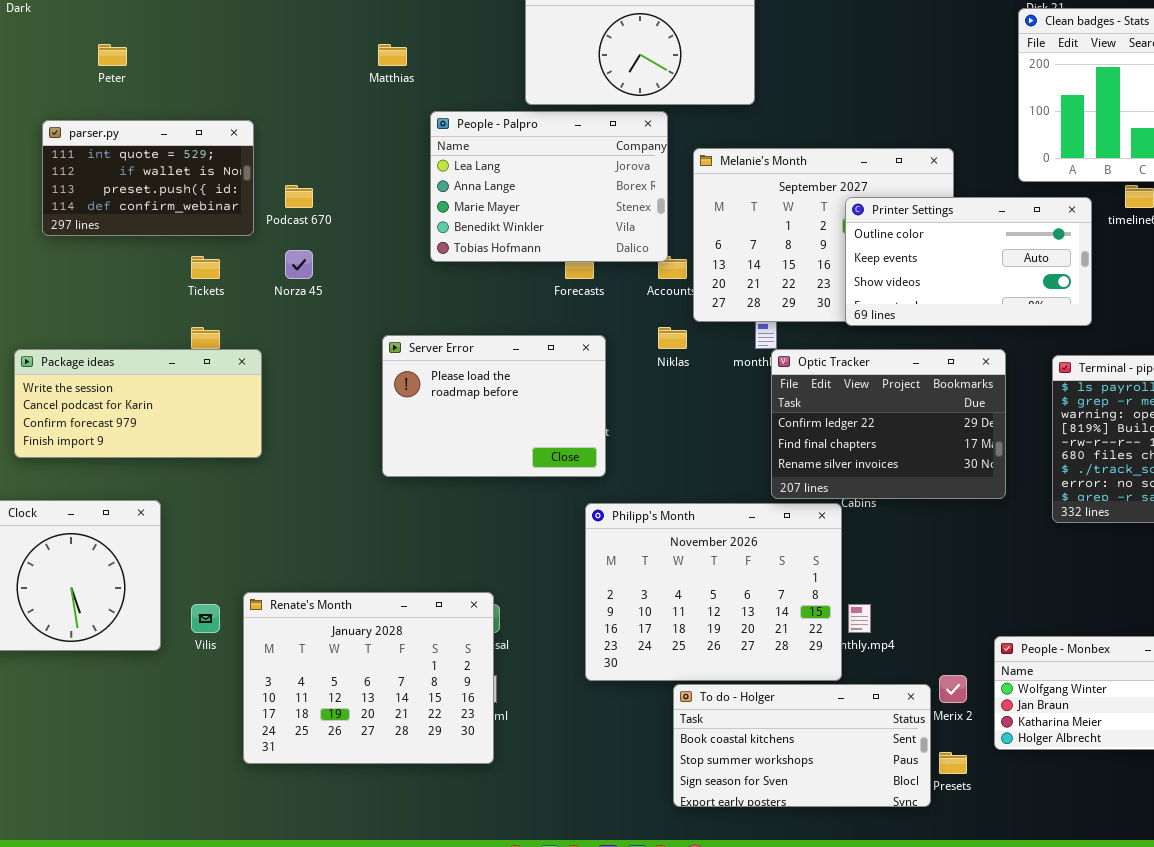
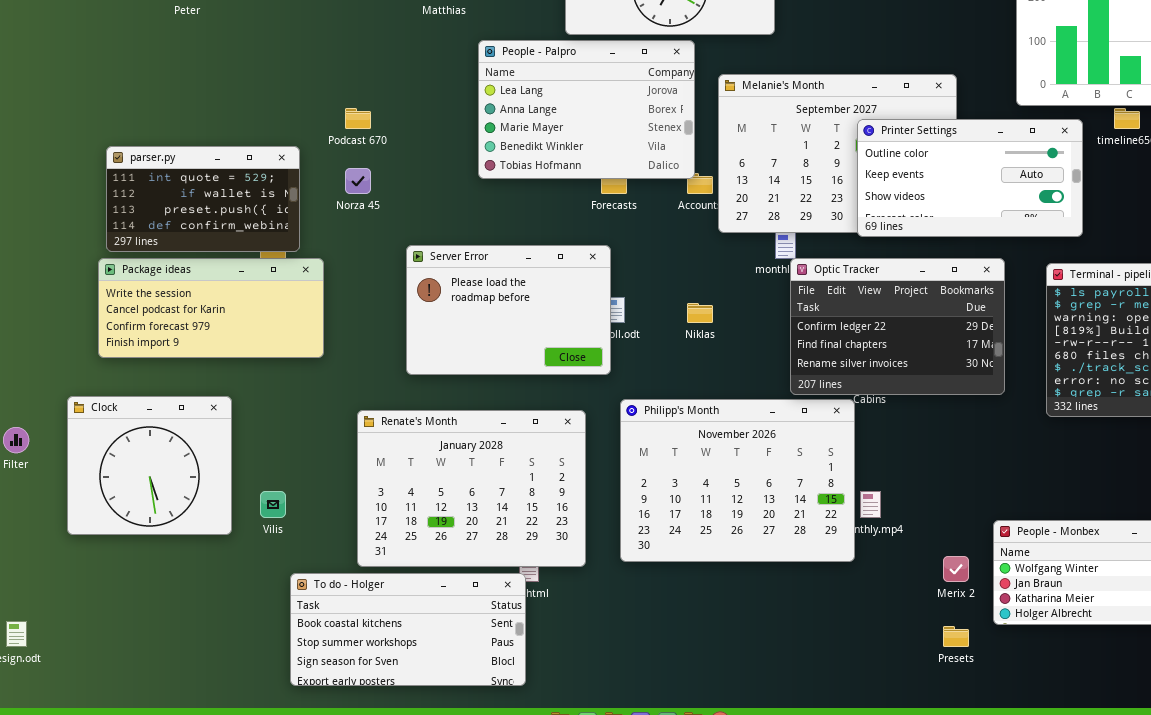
parser.py: [42,120,254,236] -> [106,146,300,252], moved
Niklas: [658,327,687,349] -> [687,303,713,323], moved
Server Error: [382,335,606,477] -> [406,245,611,375], moved
Renate's Month: [243,592,494,764] -> [357,410,586,567], moved
To do - Holger: [673,684,931,807] -> [290,573,526,686], moved

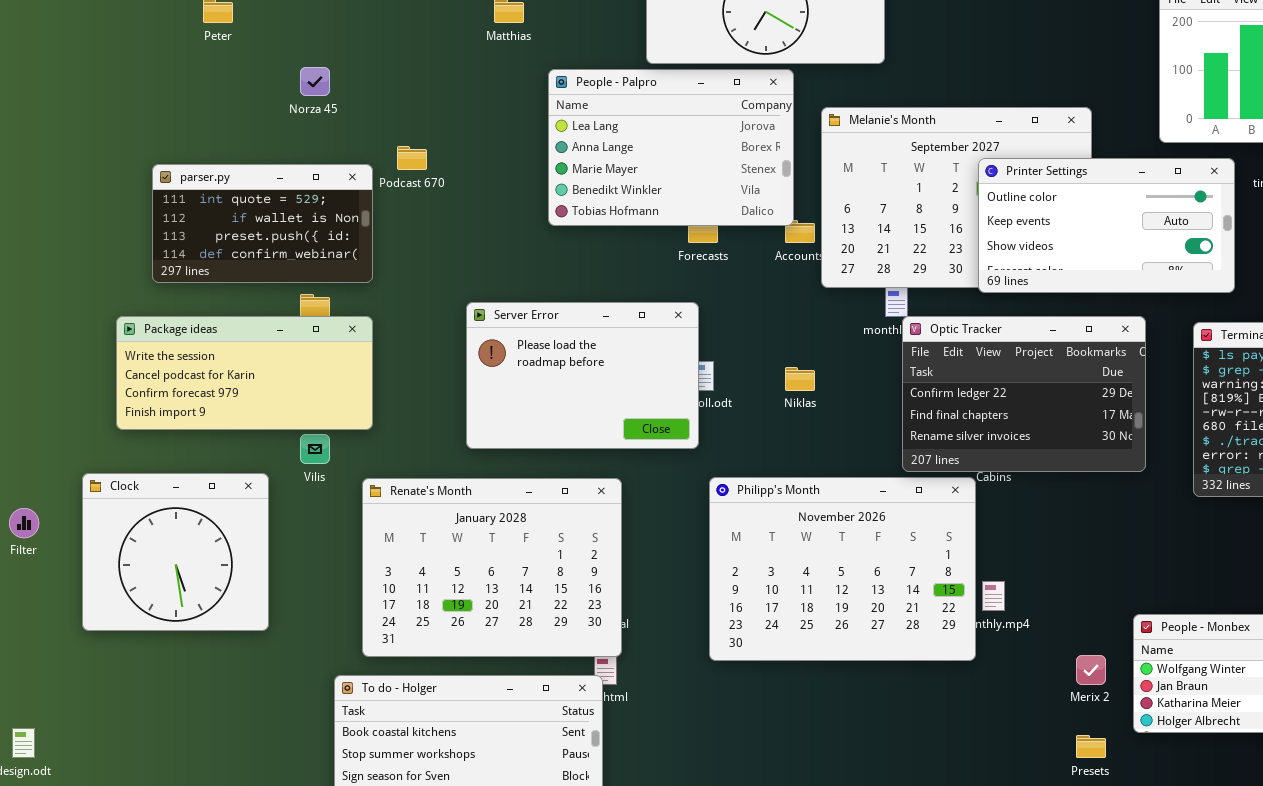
parser.py: [106,146,300,252] -> [152,164,373,283], moved
Norza 45: [345,168,371,194] -> [300,67,330,96], moved
Renate's Month: [357,410,586,567] -> [362,478,622,657], moved
Vilis: [260,491,286,518] -> [300,434,330,464], moved

